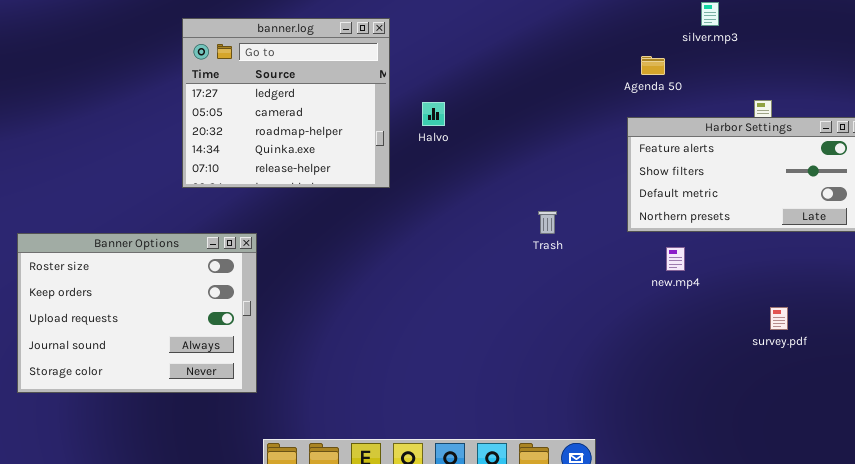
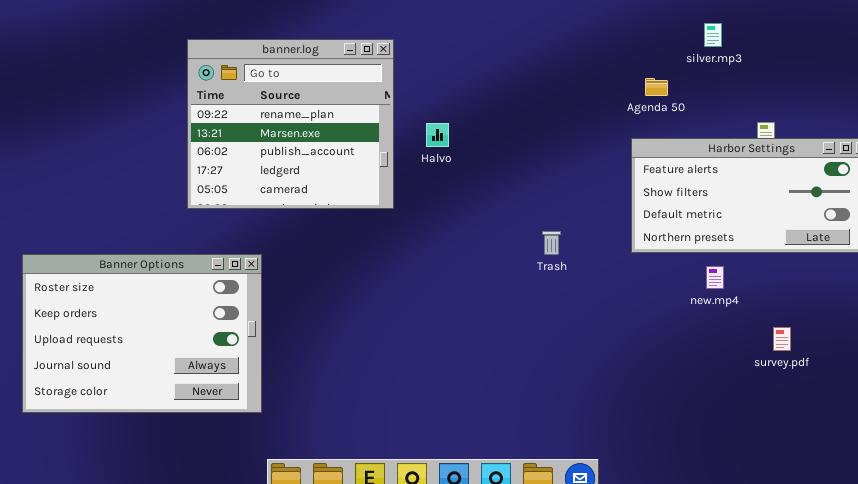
banner.log: [182,18,390,188] -> [187,39,394,209], scrolled up 3 rows
new.mp4: [666,247,685,271] -> [706,266,724,289], moved

